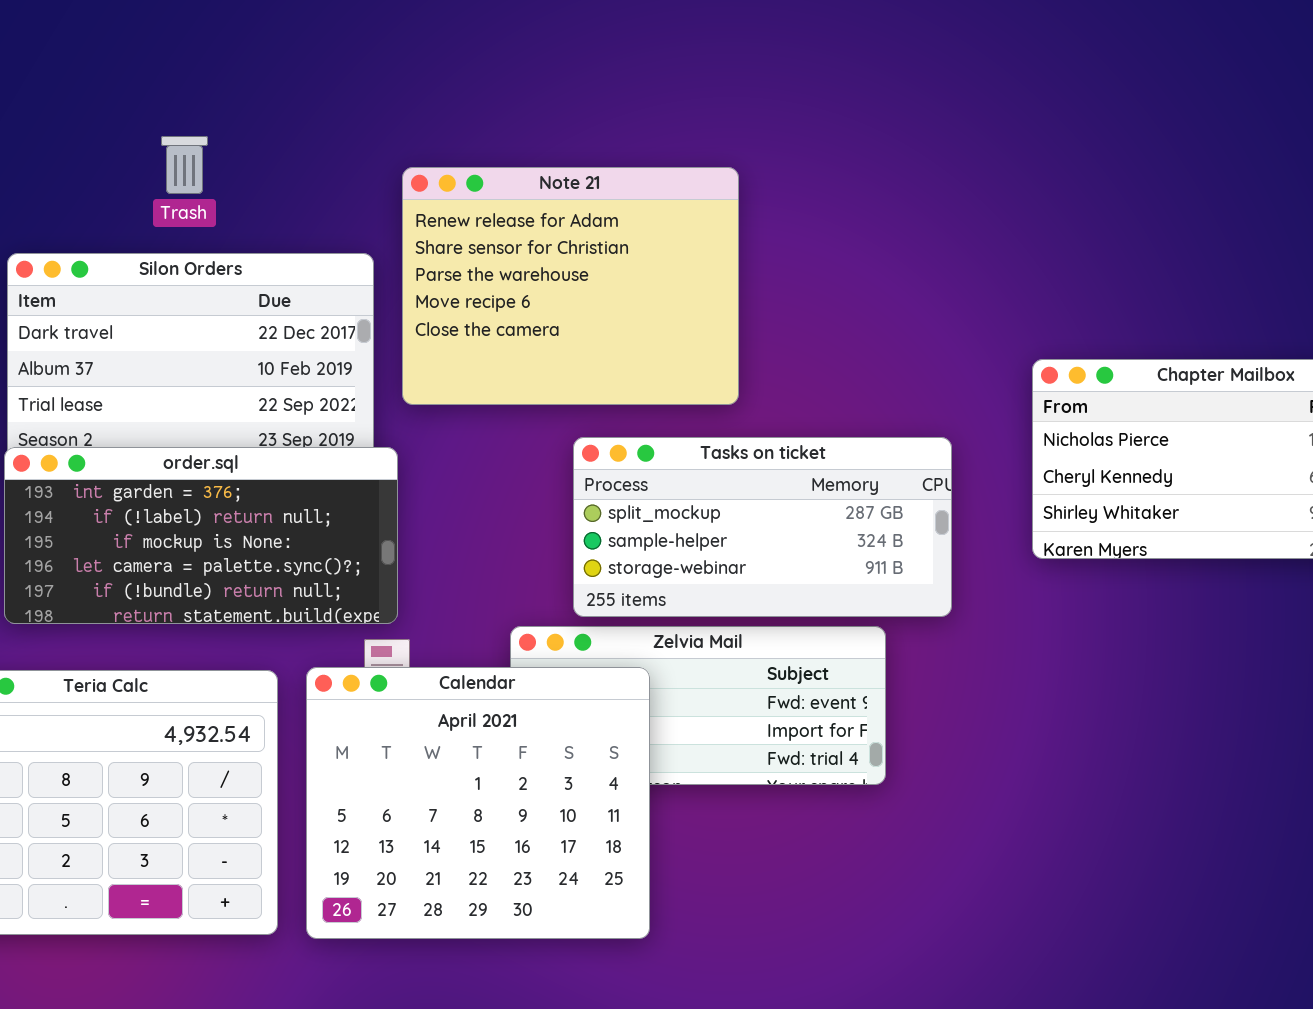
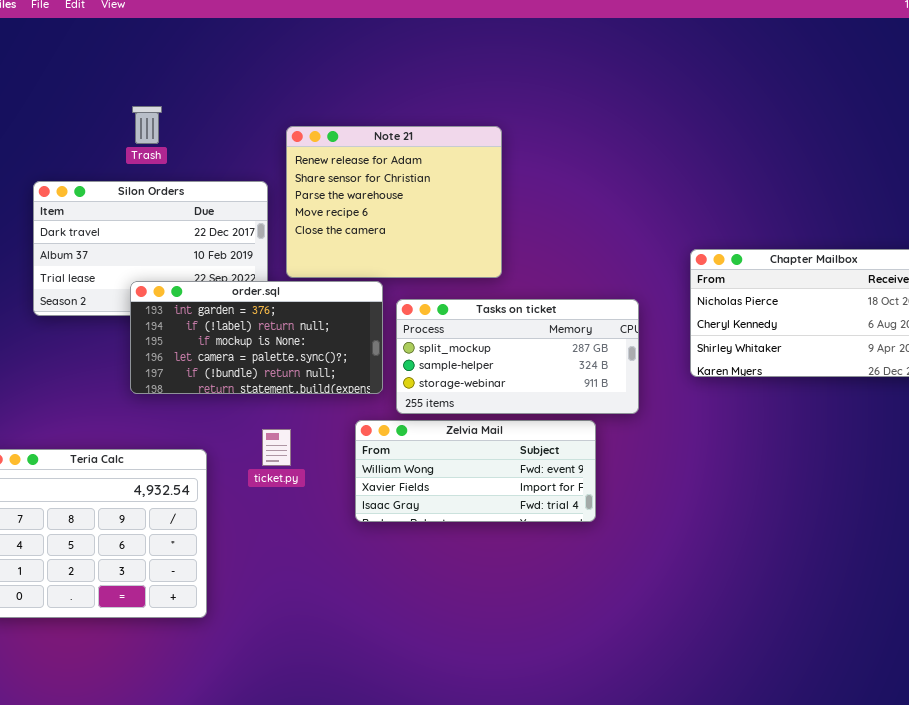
order.sql: [4,447,398,624] -> [130,281,383,394], moved
Calendar: [306,667,650,939] -> none, closed

